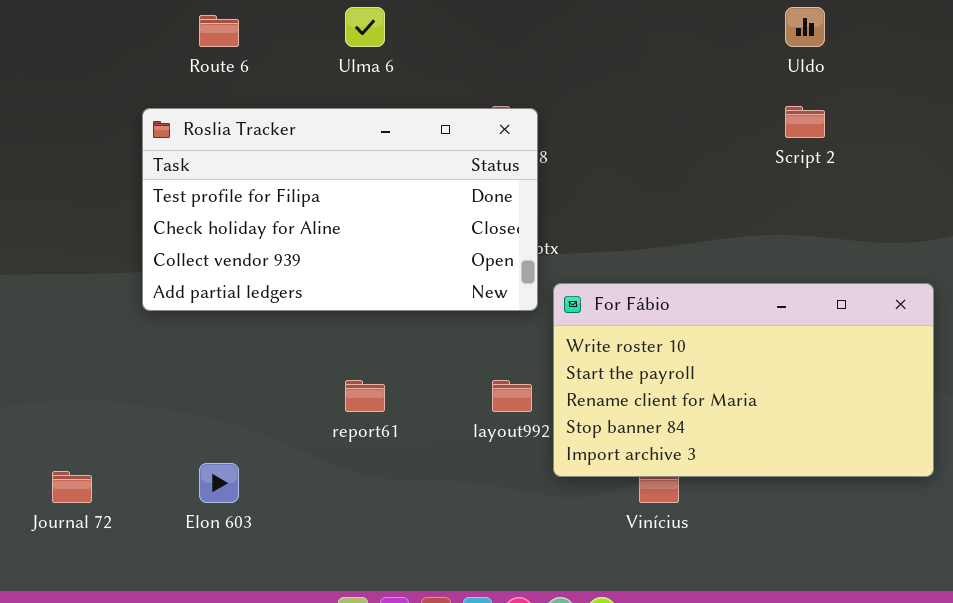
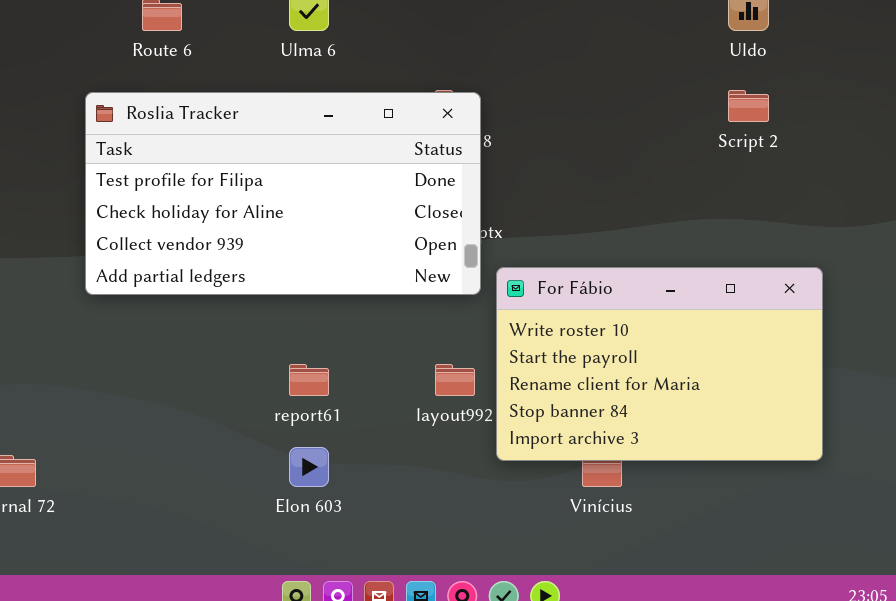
For Fábio: [553,283,934,477] -> [496,267,823,461], resized
Elon 603: [199,463,239,503] -> [289,447,329,487], moved

